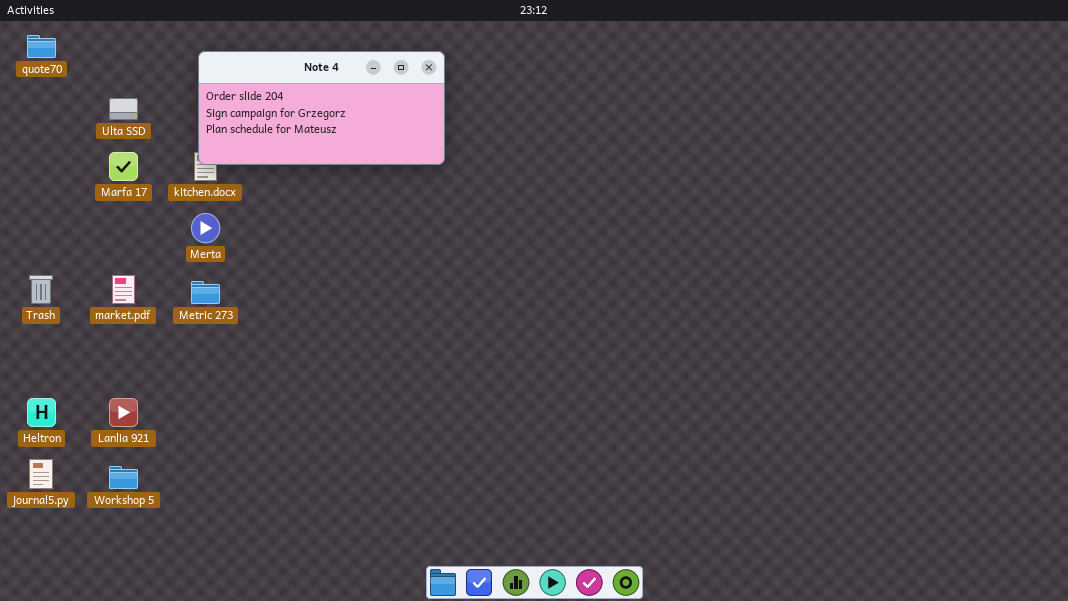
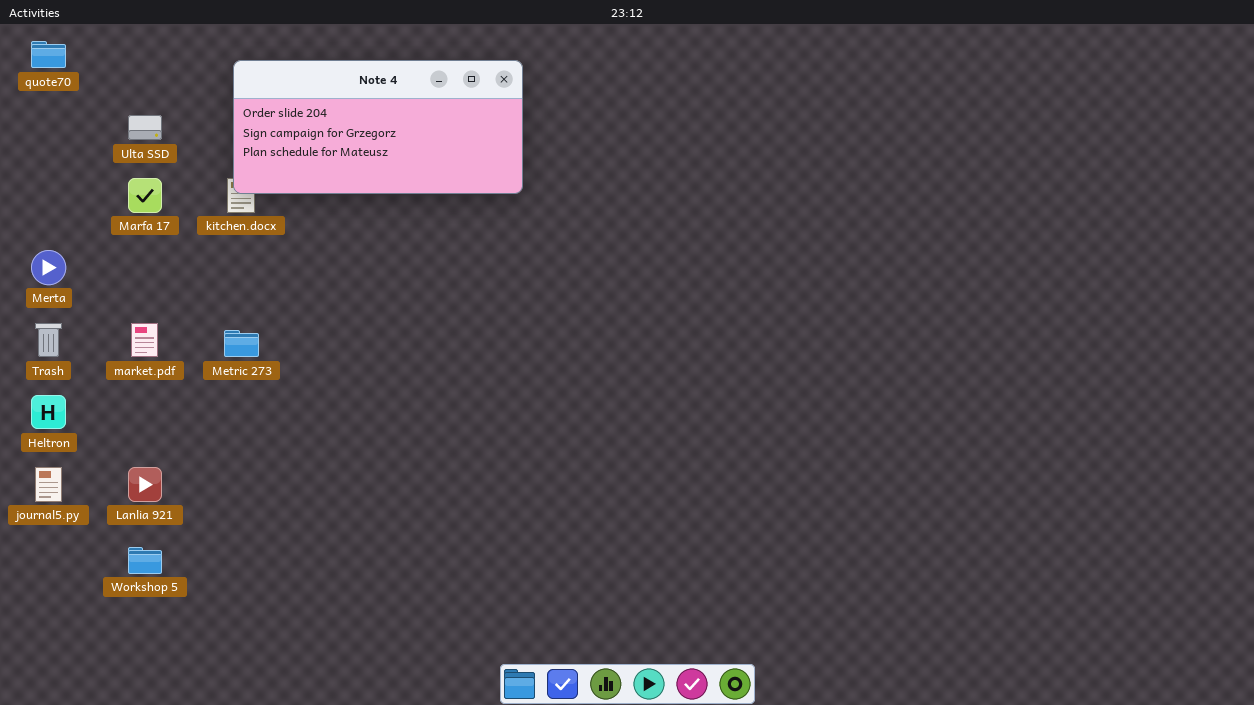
Merta: [191,213,220,243] -> [31,250,66,285], moved
Heltron: [27,398,56,427] -> [31,395,66,429], moved
journal5.py: [29,459,53,489] -> [35,467,62,502], moved

